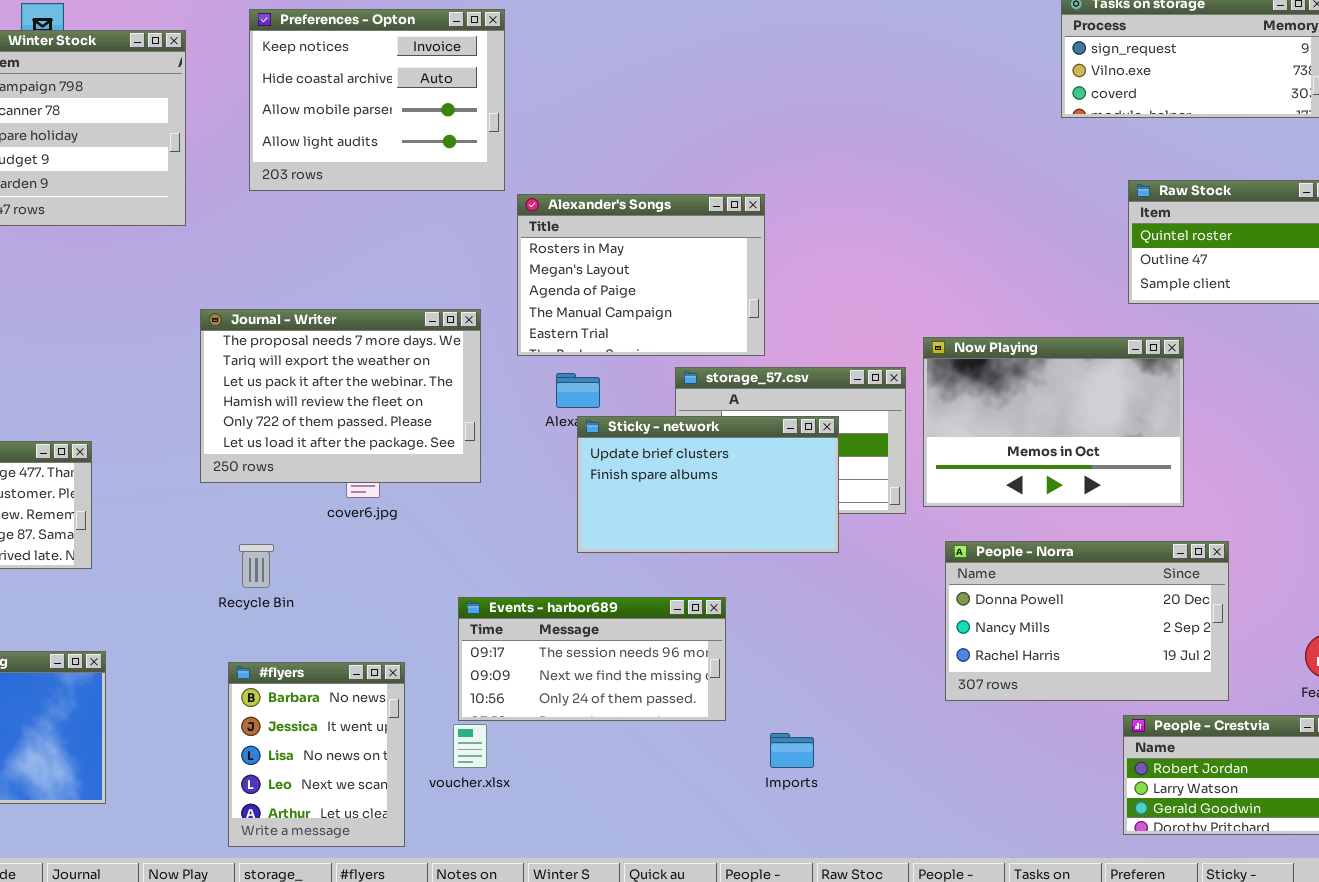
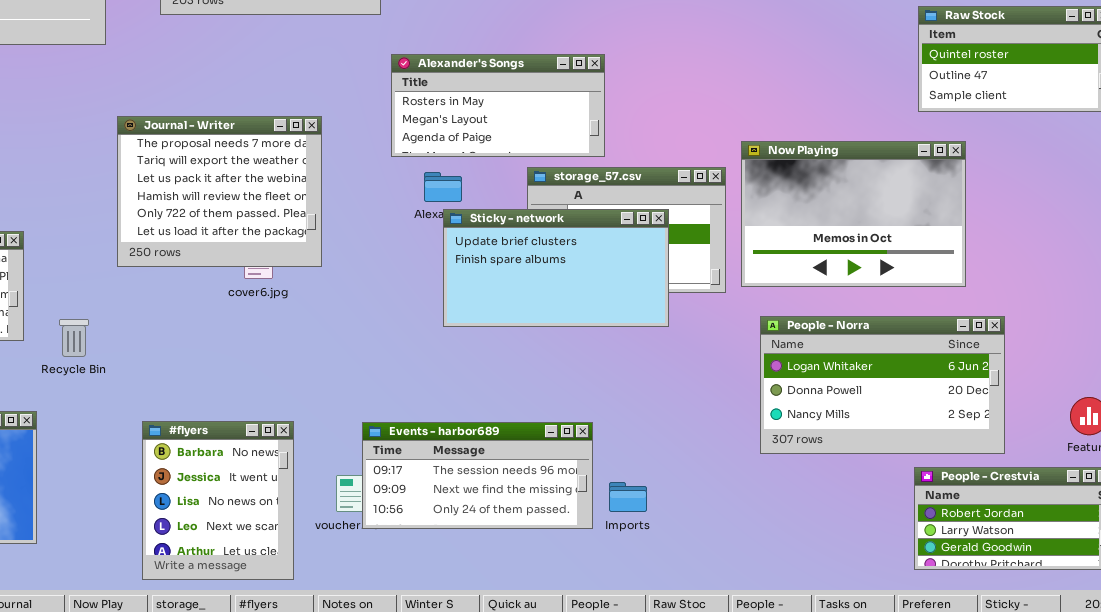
Alexander's Songs: [517,194,765,356] -> [391,54,605,157], resized
Journal - Writer: [200,309,481,483] -> [117,116,322,267], resized
People - Norra: [945,541,1229,701] -> [760,316,1005,454], scrolled up 1 row
Recycle Bin: [239,544,274,588] -> [59,319,89,357], moved
Events - harbor689: [458,597,726,721] -> [362,422,593,529], moved

